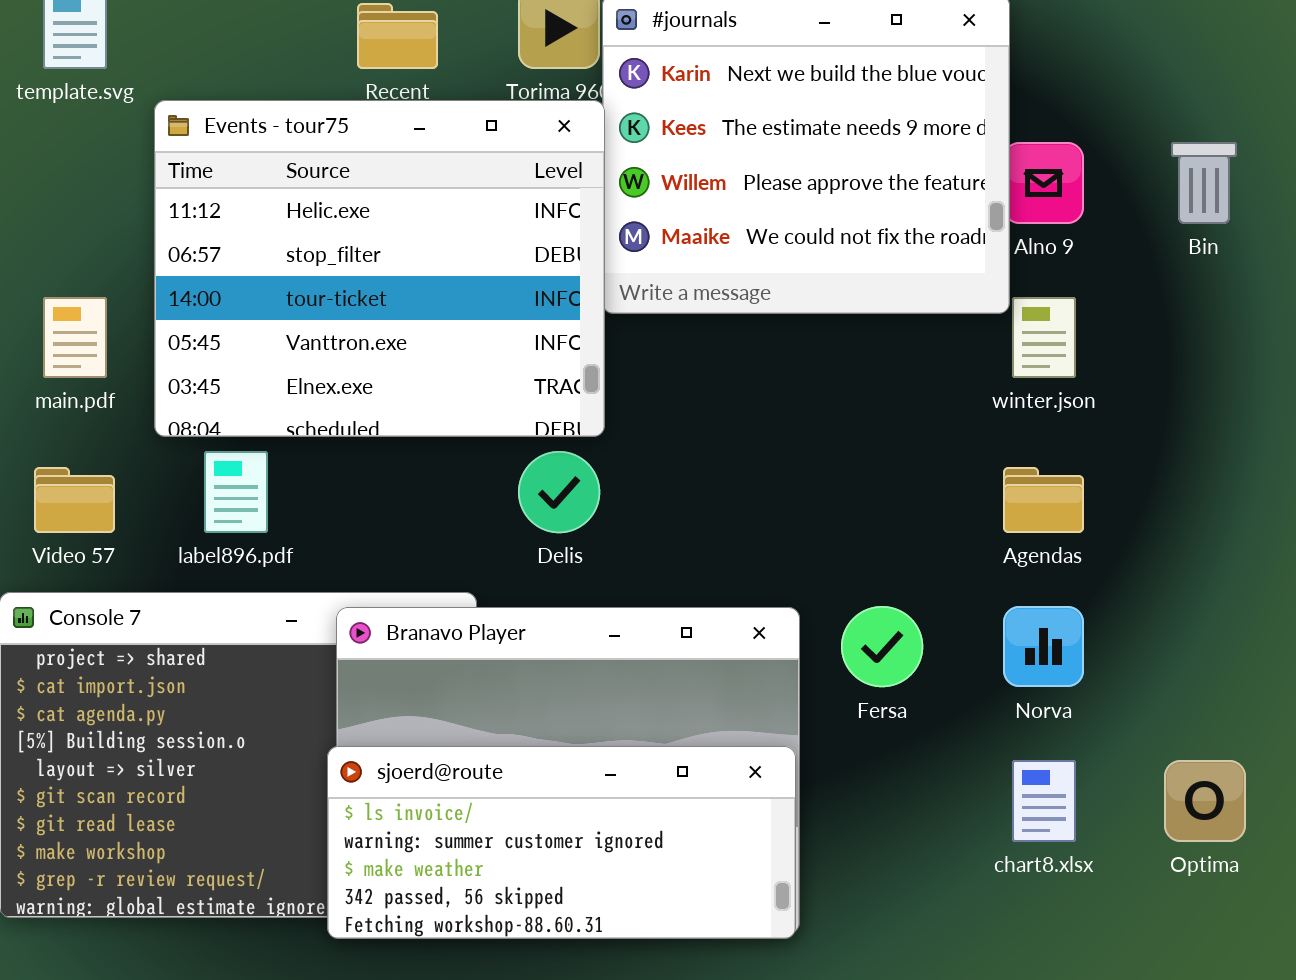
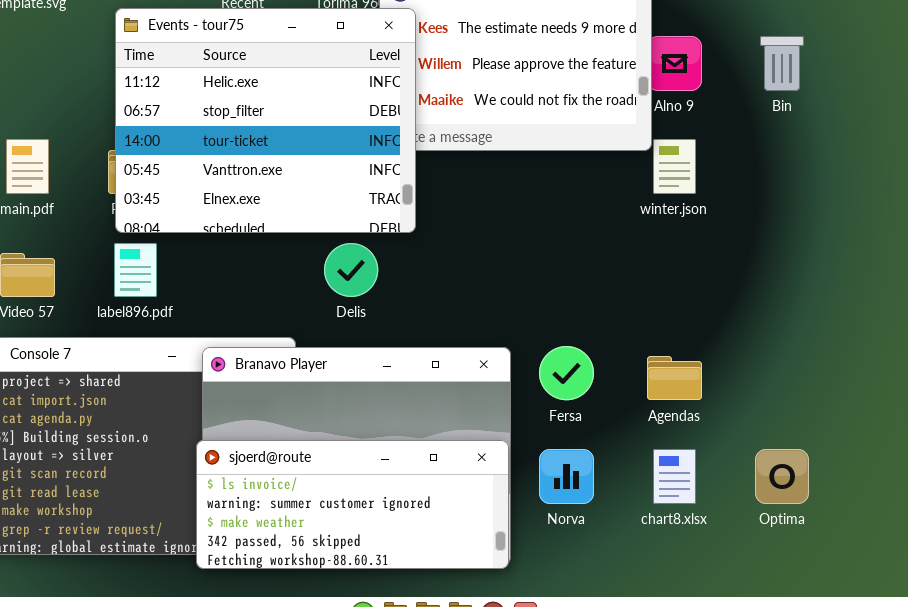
Events - tour75: [154,100,605,437] -> [115,8,416,233], moved
Agendas: [1003,467,1084,533] -> [647,356,702,400], moved
Norva: [1003,606,1084,687] -> [539,449,594,504], moved

